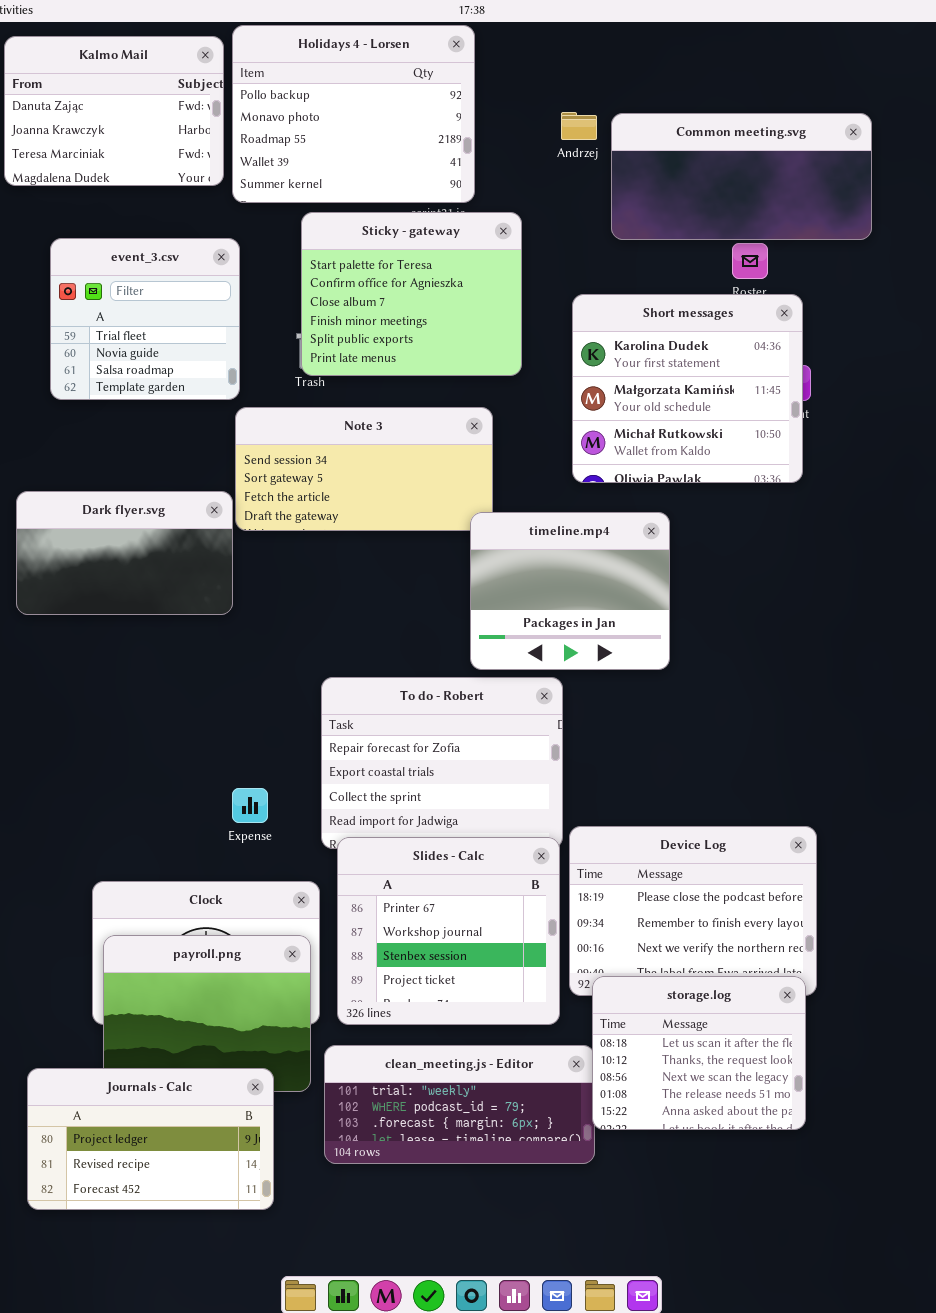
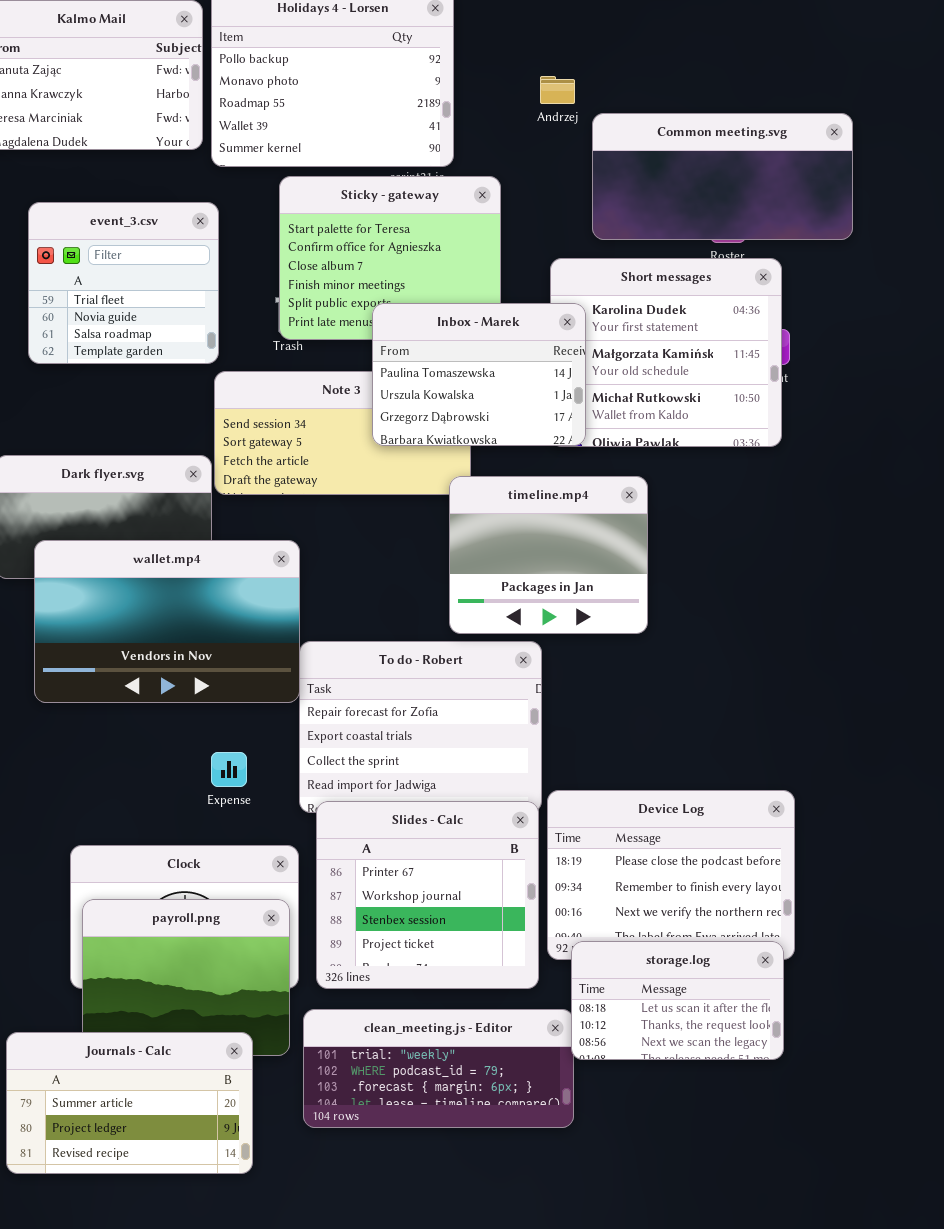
Common meeting.svg: [611,113,872,240] -> [592,113,853,240], moved
Inbox - Marek: none -> [372,303,586,446], opened
wallet.mp4: none -> [34,540,300,703], opened
storage.log: [592,976,806,1130] -> [571,941,784,1060], resized
Journals - Calc: [27,1068,274,1210] -> [6,1032,253,1174], scrolled up 1 row

